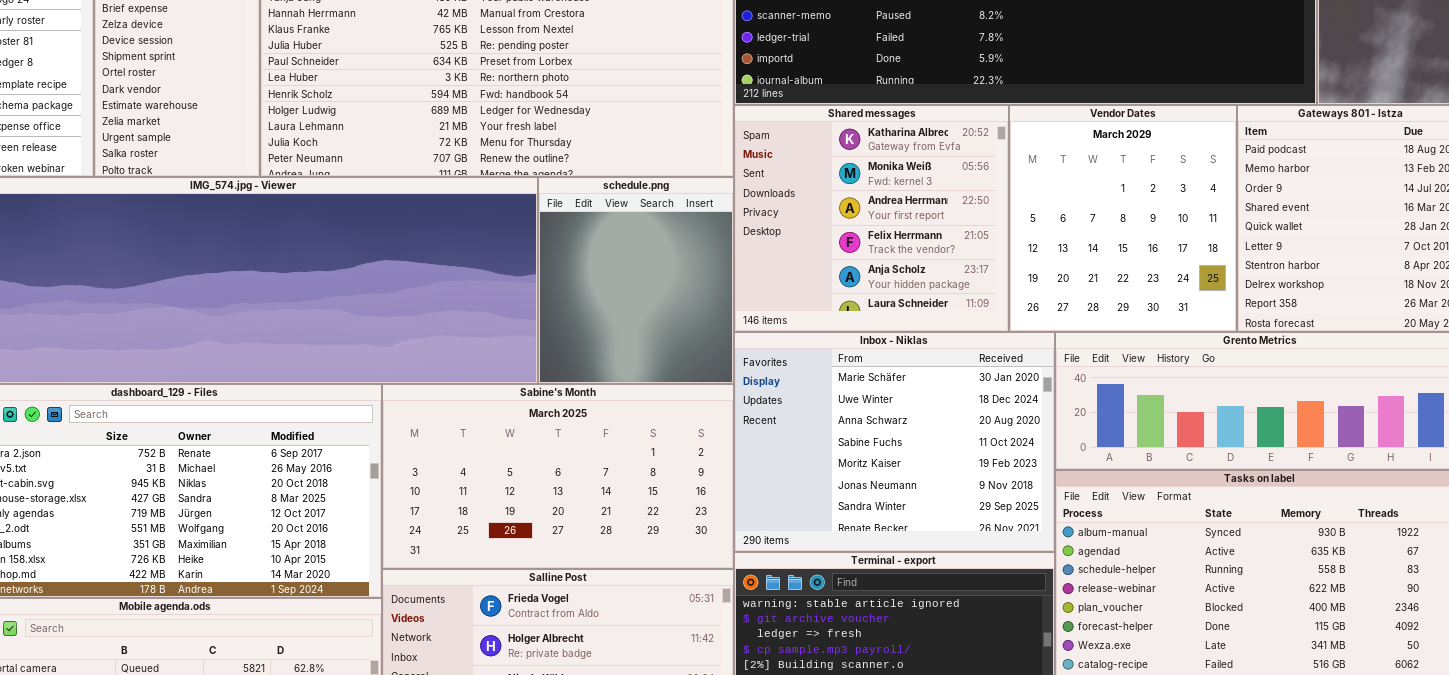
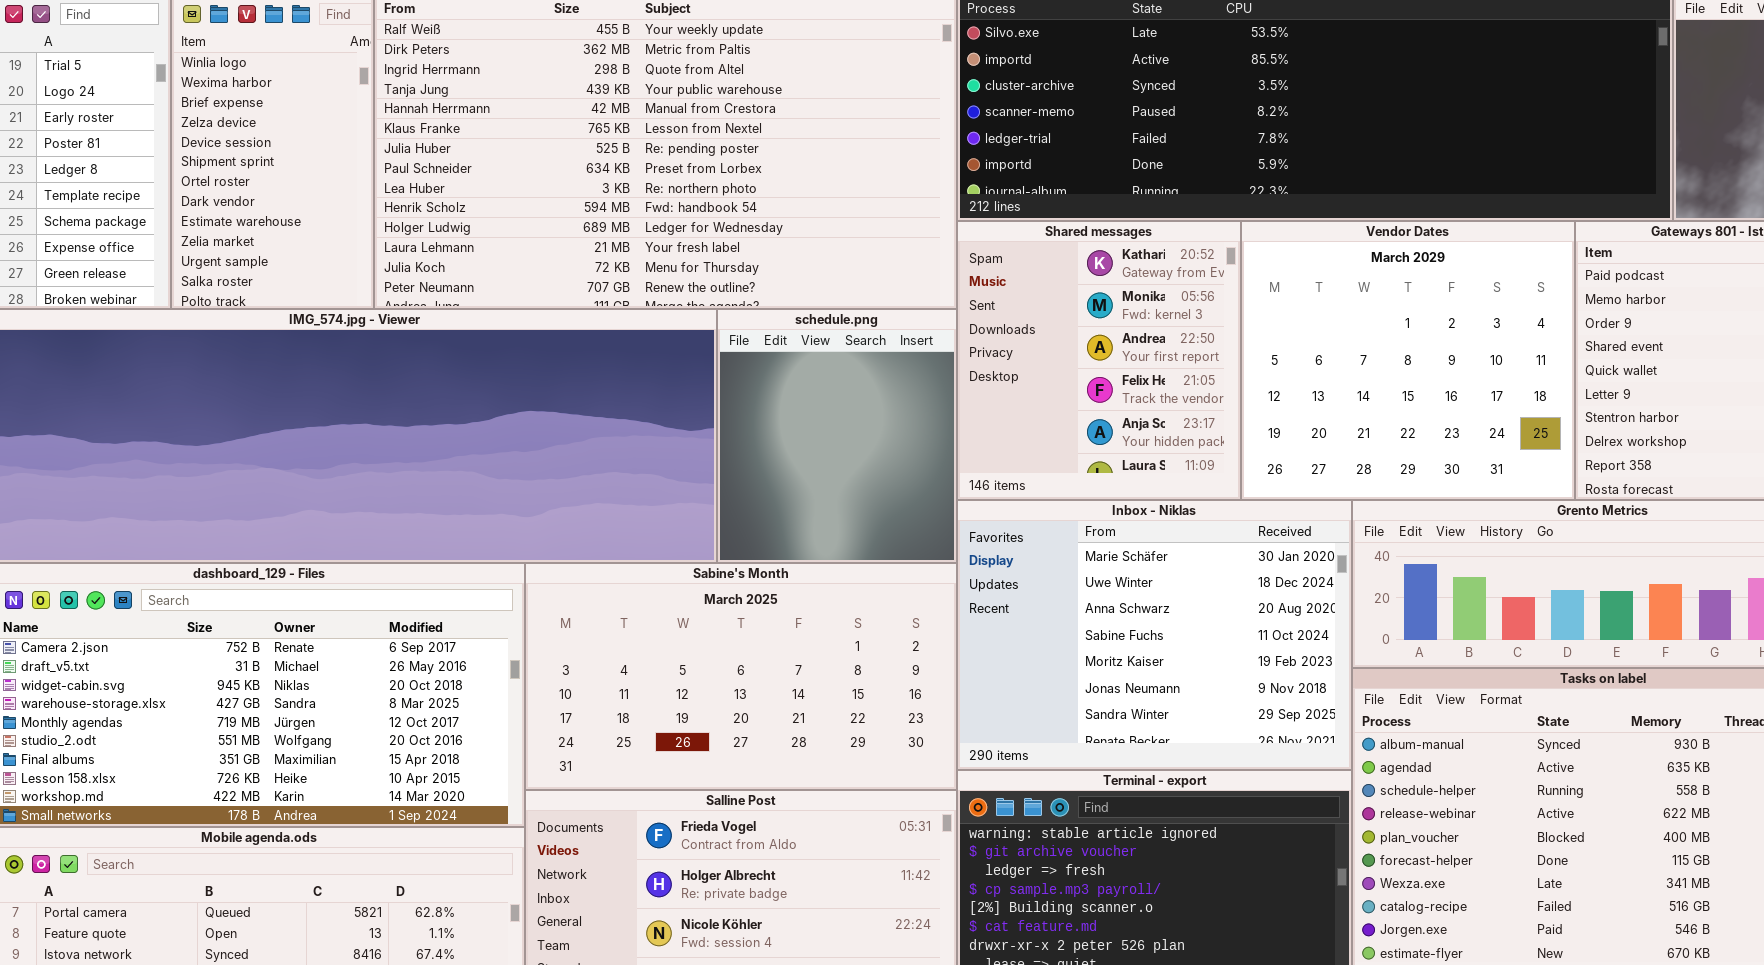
Shared messages: [734,105,1009,332] -> [957,221,1241,500], resized
Vendor Dates: [1009,105,1237,332] -> [1241,221,1575,500], resized

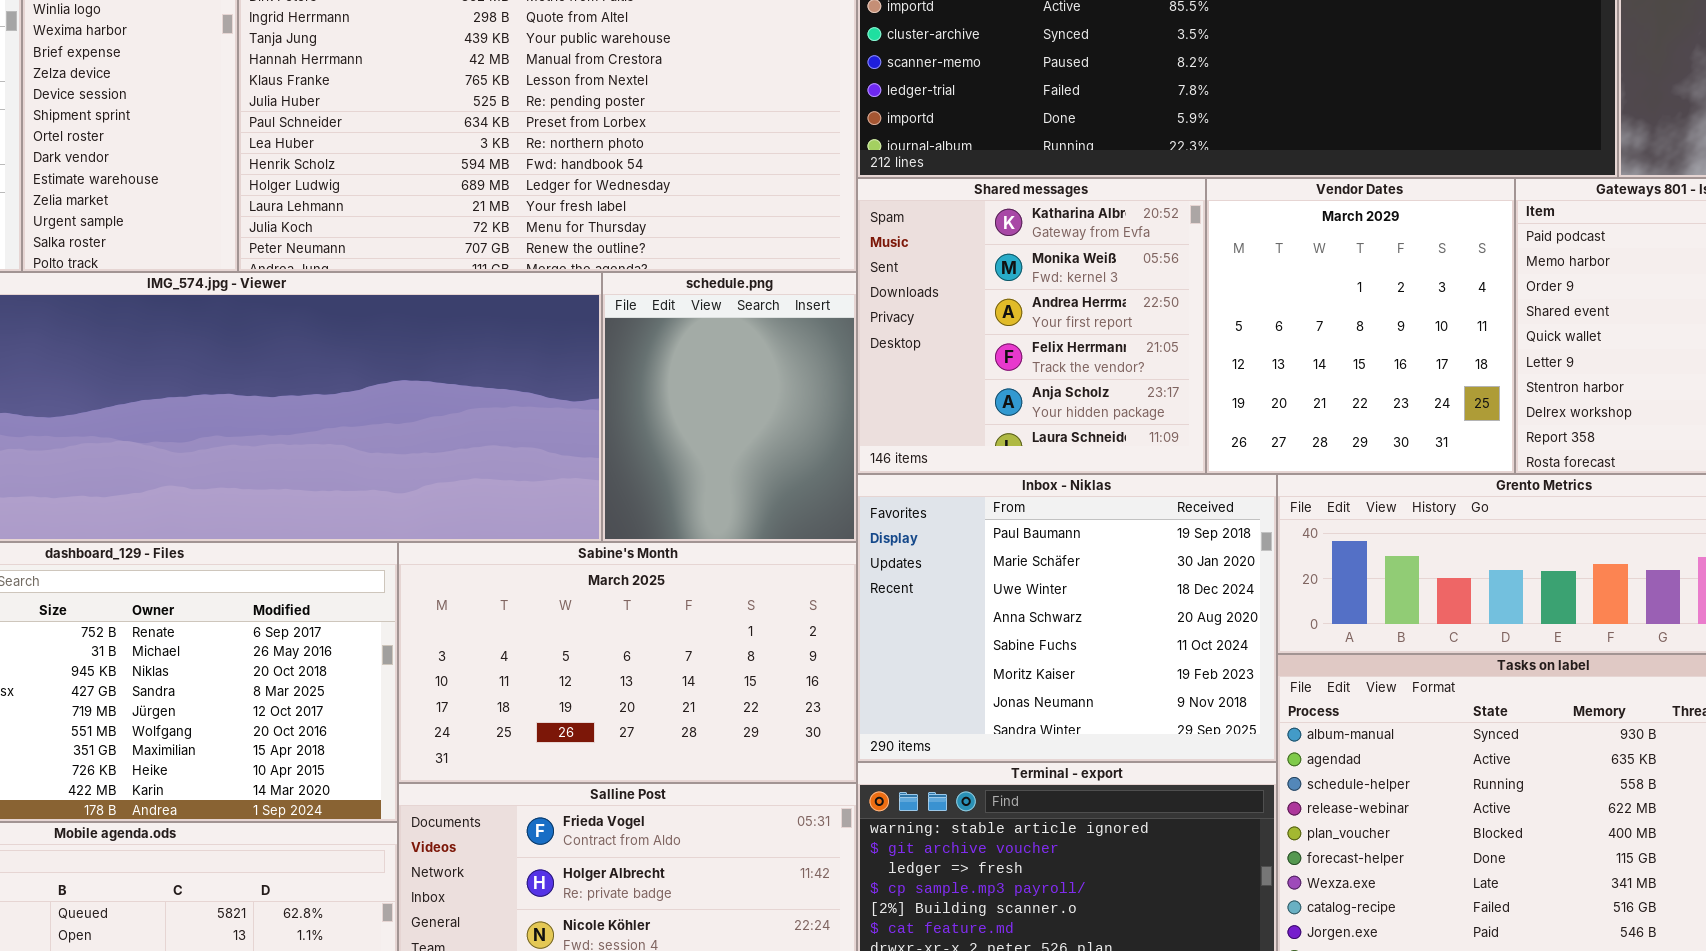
Shared messages: [957,221,1241,500] -> [857,178,1206,474], resized
Vendor Dates: [1241,221,1575,500] -> [1206,178,1515,474], resized
Inbox - Niklas: [957,500,1352,770] -> [857,474,1277,762], scrolled up 1 row

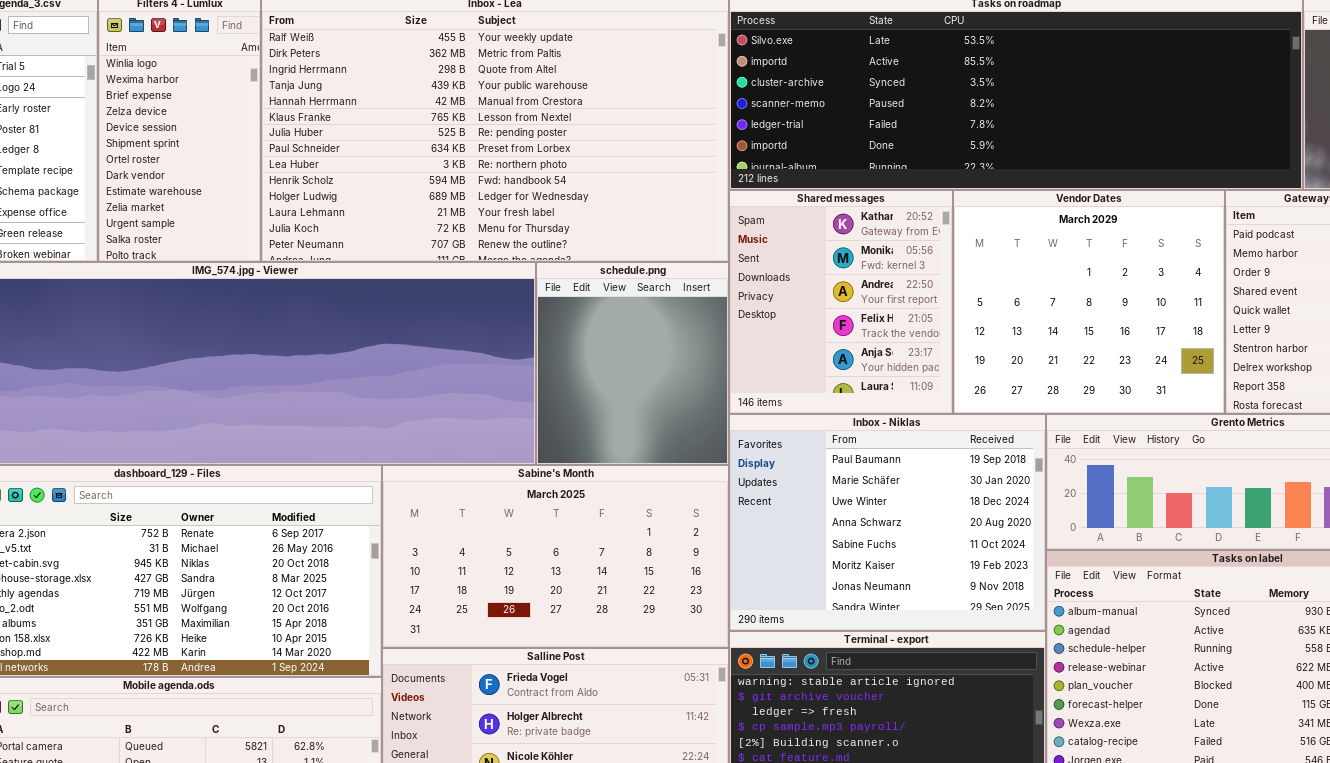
Shared messages: [857,178,1206,474] -> [729,190,953,414], resized
Vendor Dates: [1206,178,1515,474] -> [953,190,1225,414], resized

